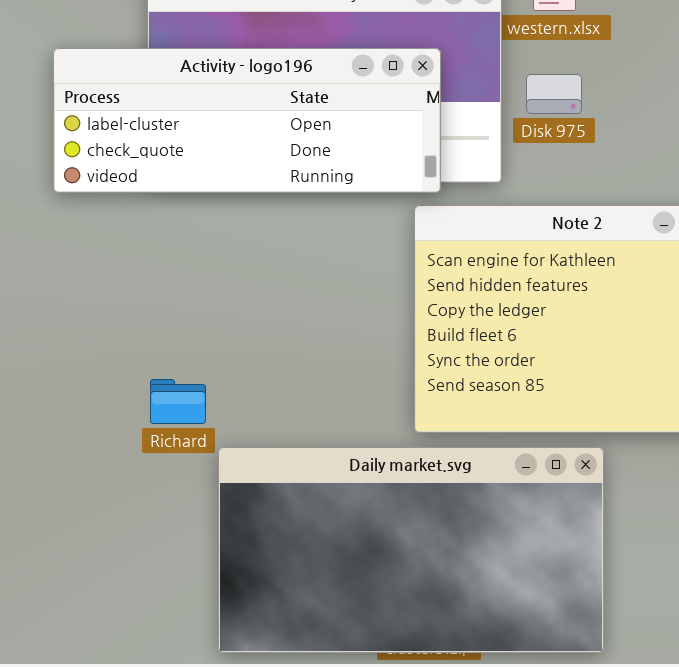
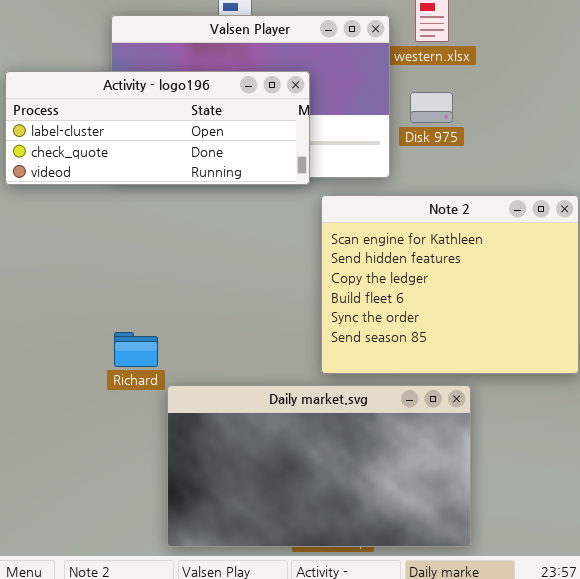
Activity - logo196: [53,48,441,193] -> [5,71,310,185], moved

